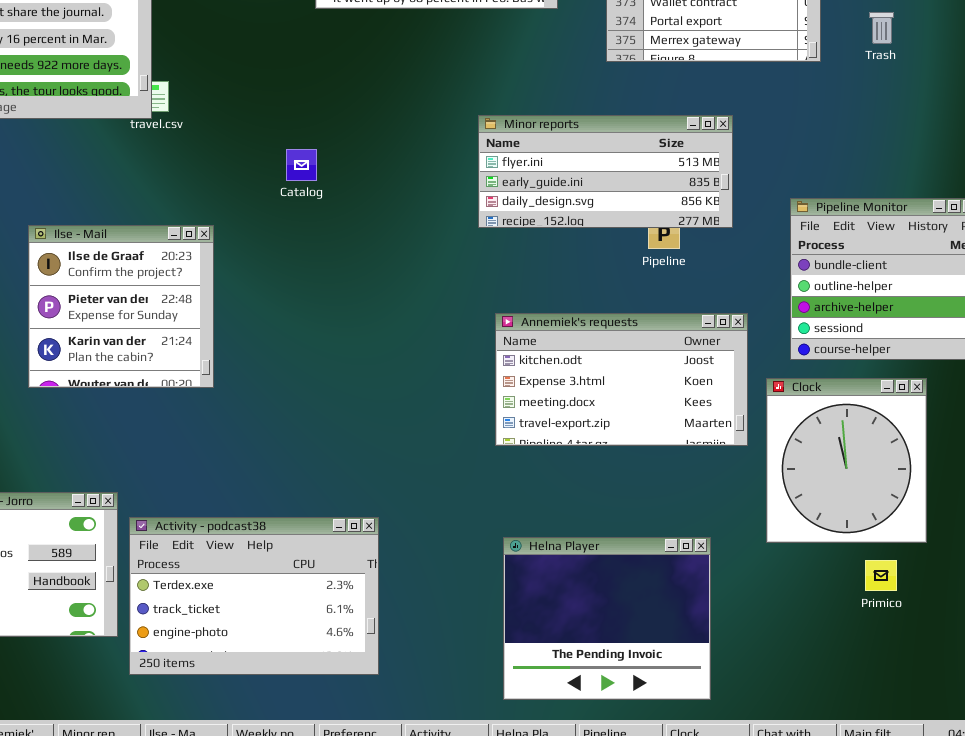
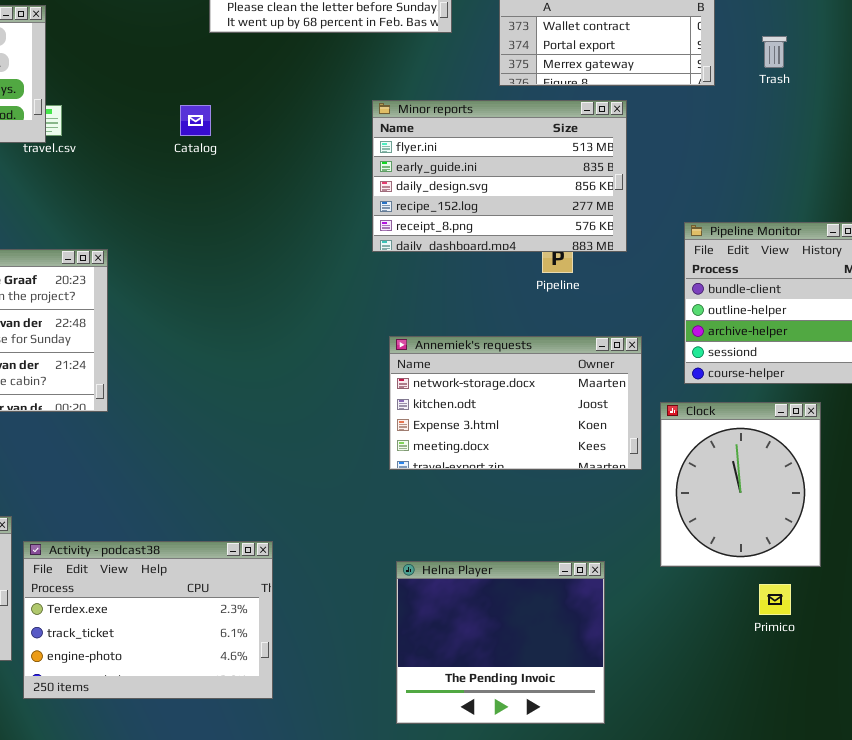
Minor reports: [478,115,733,228] -> [372,100,627,252], resized
Catalog: [286,149,317,181] -> [180,105,211,136], moved
Annemiek's requests: [495,313,748,446] -> [389,336,642,470], scrolled up 1 row

